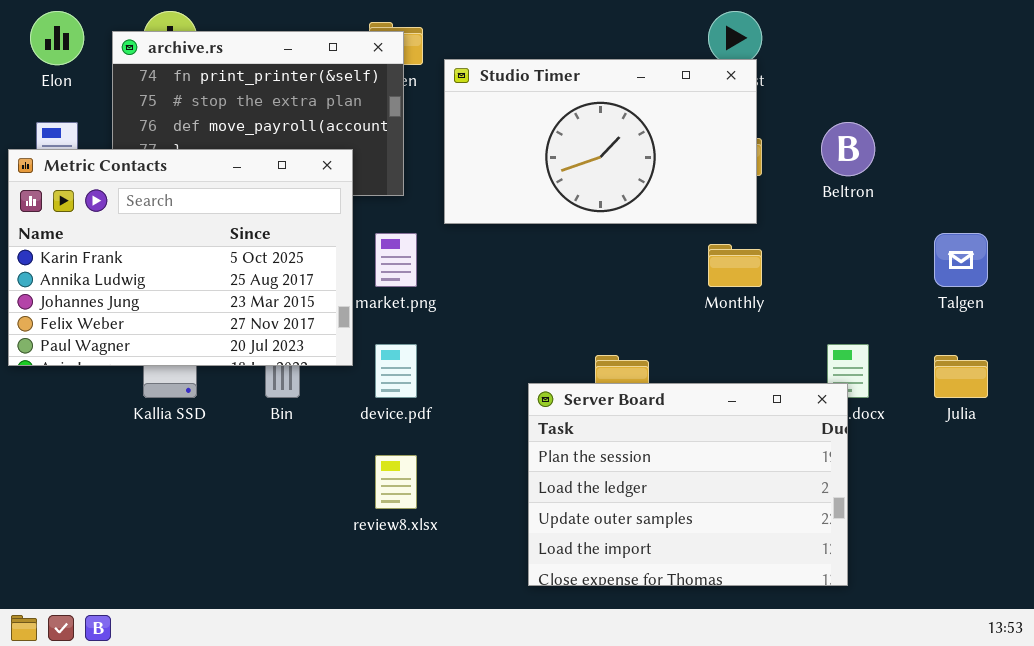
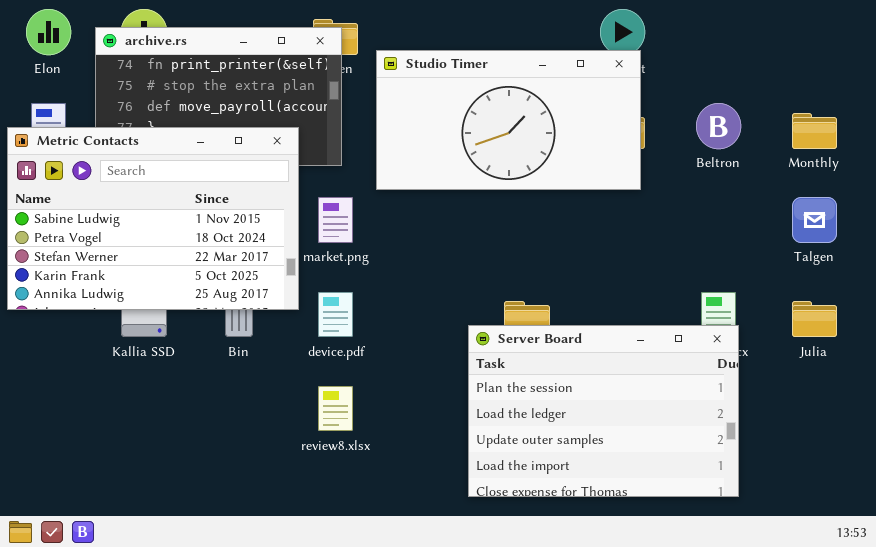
Metric Contacts: [8,149,353,366] -> [7,127,299,310], scrolled up 3 rows
Monthly: [708,244,762,287] -> [792,113,837,149], moved
Server Board: [528,383,848,586] -> [468,325,739,497], moved

